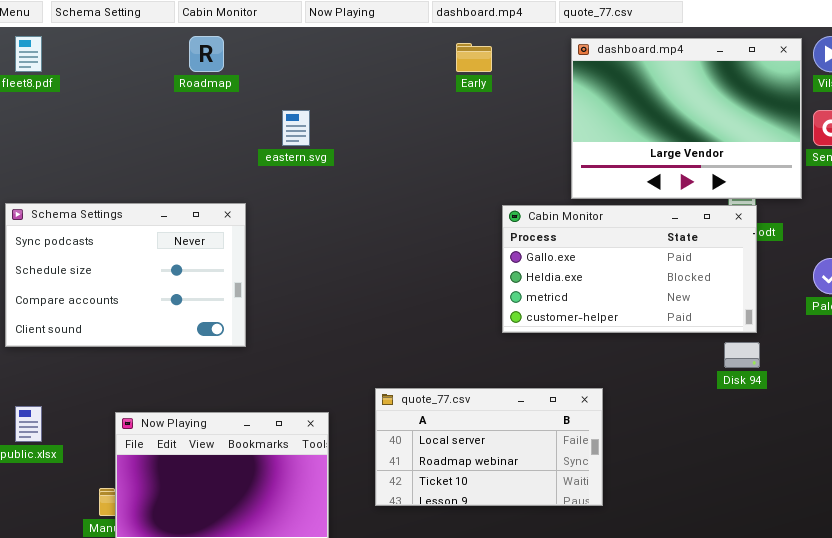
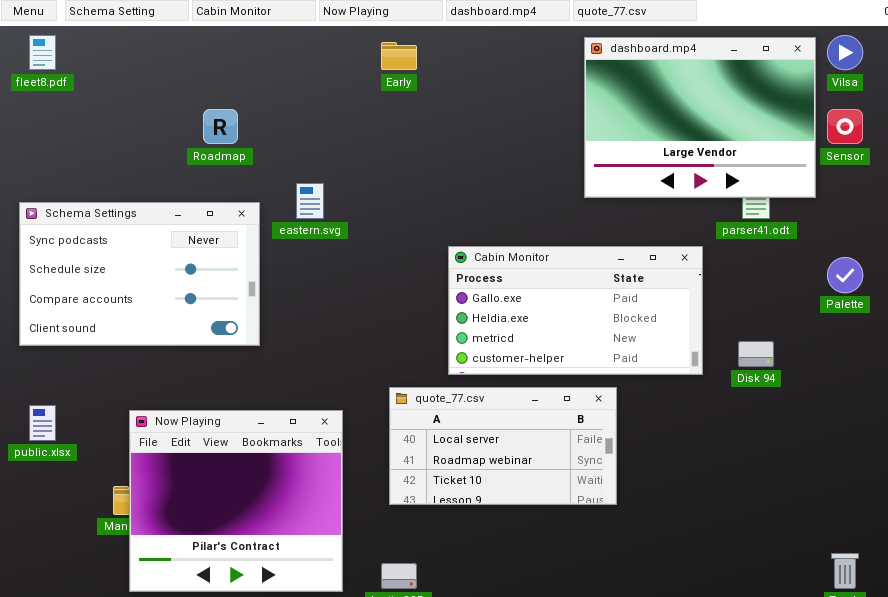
Roadmap: [189,36,224,72] -> [203,109,238,144], moved
Early: [456,43,492,72] -> [381,42,417,70], moved
eastern.svg: [282,110,310,146] -> [296,183,324,219], moved
Cabin Monitor: [502,205,757,333] -> [448,246,703,375], moved

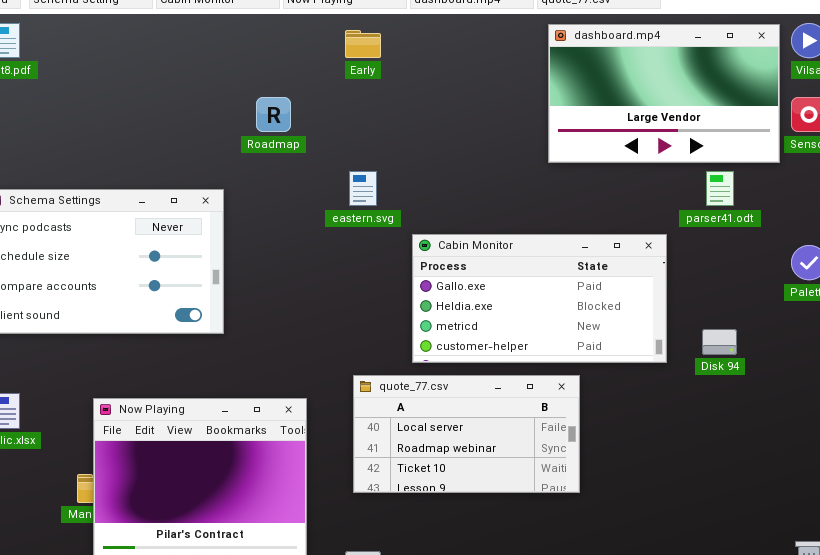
dashboard.mp4: [584,37,816,198] -> [548,24,780,163], resized
Roadmap: [203,109,238,144] -> [256,97,291,132], moved
eastern.svg: [296,183,324,219] -> [349,171,377,206], moved

